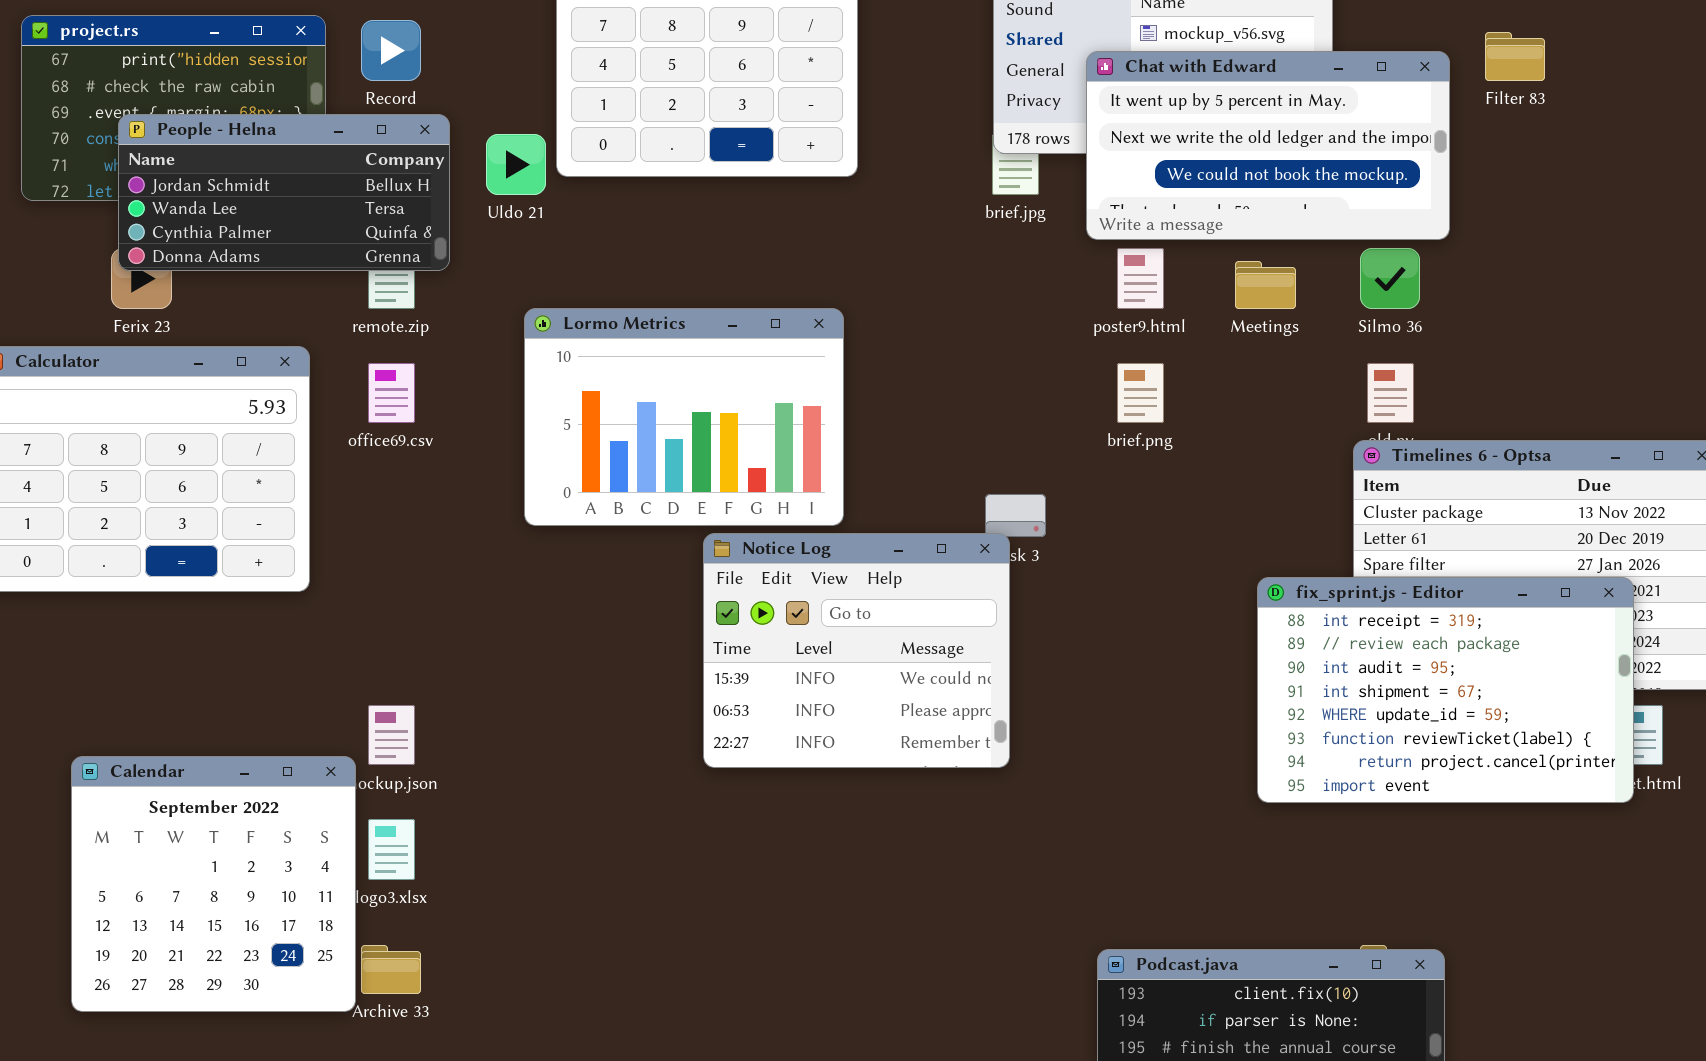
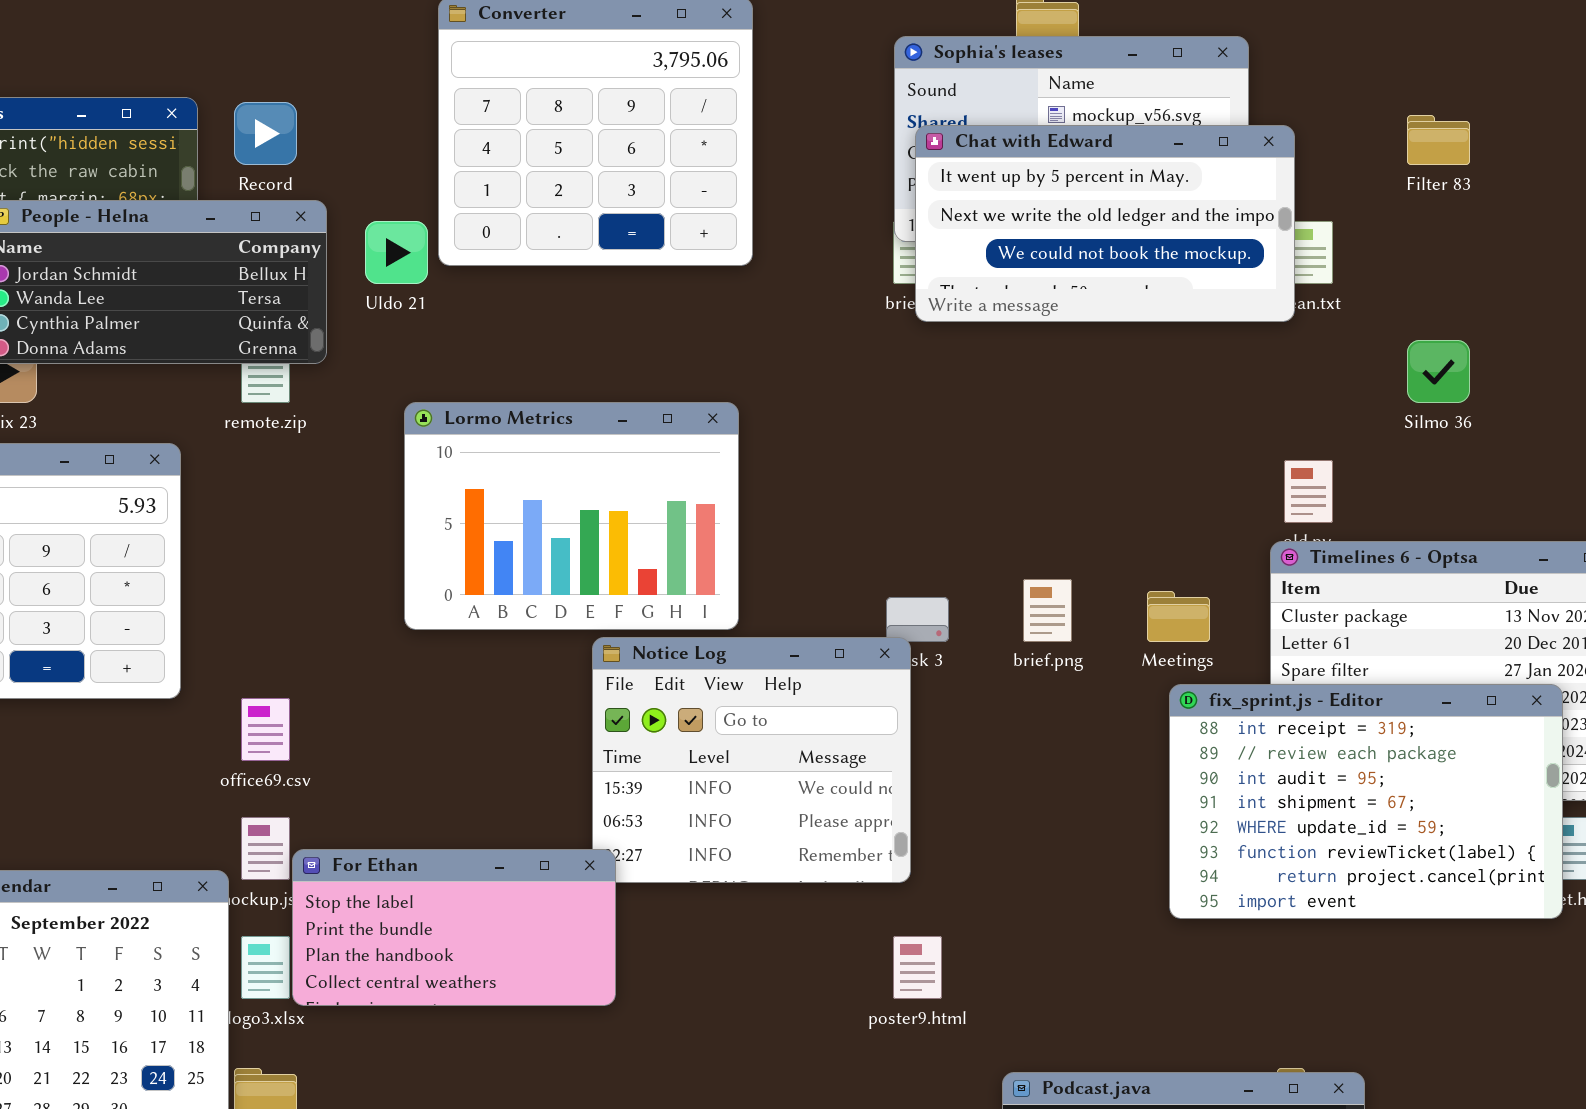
Chat with Edward: [1086,51,1450,240] -> [915,125,1295,322], moved
poster9.html: [1117,248,1164,309] -> [893,936,942,999], moved
Silmo 36: [1360,248,1420,309] -> [1407,340,1470,403], moved
Meetings: [1235,261,1296,309] -> [1147,591,1210,642], moved
office69.csv: [368,363,415,423] -> [241,698,290,761], moved
brief.png: [1117,363,1164,423] -> [1023,579,1072,642], moved
For Ethan: none -> [292,849,616,1006], opened

